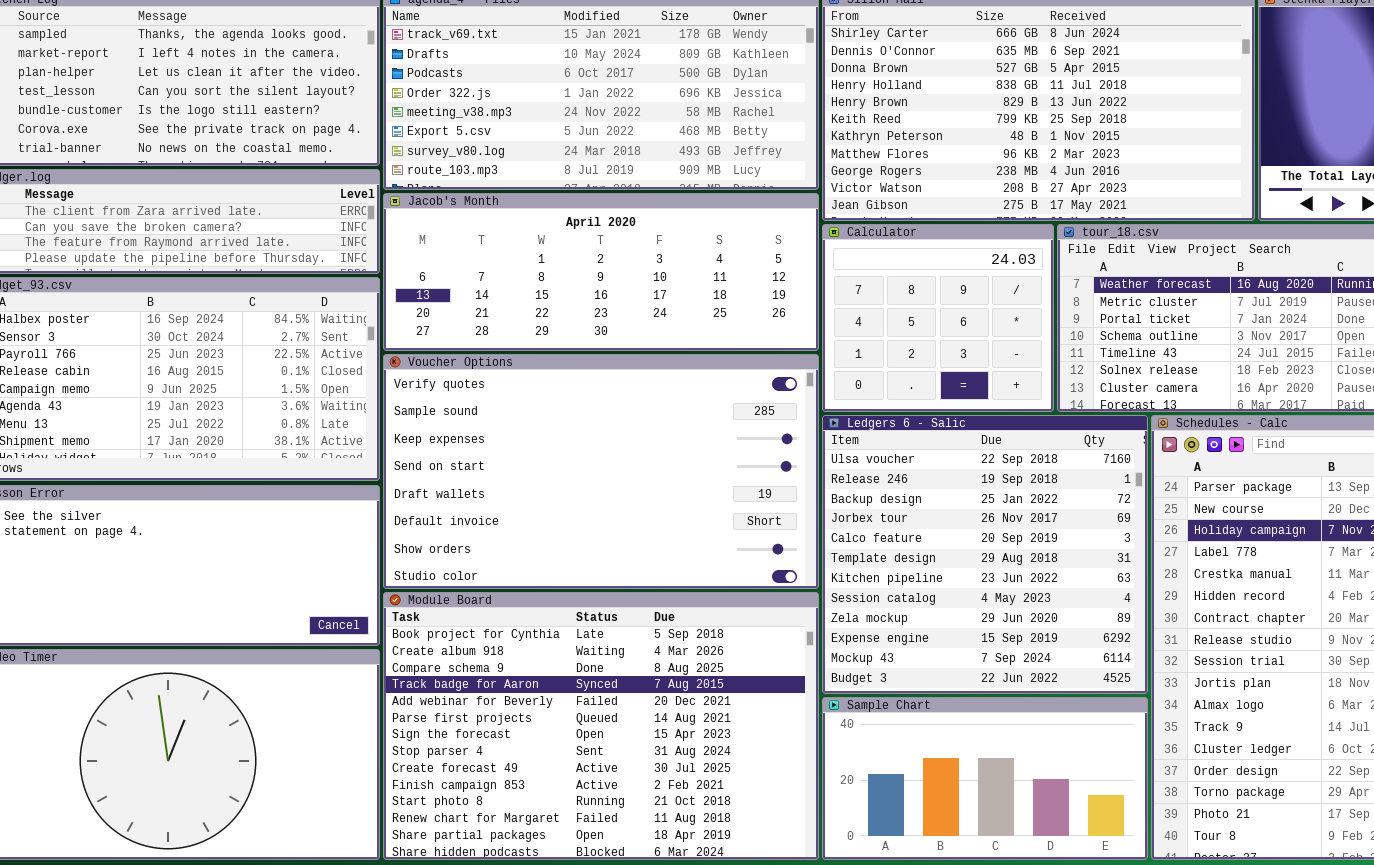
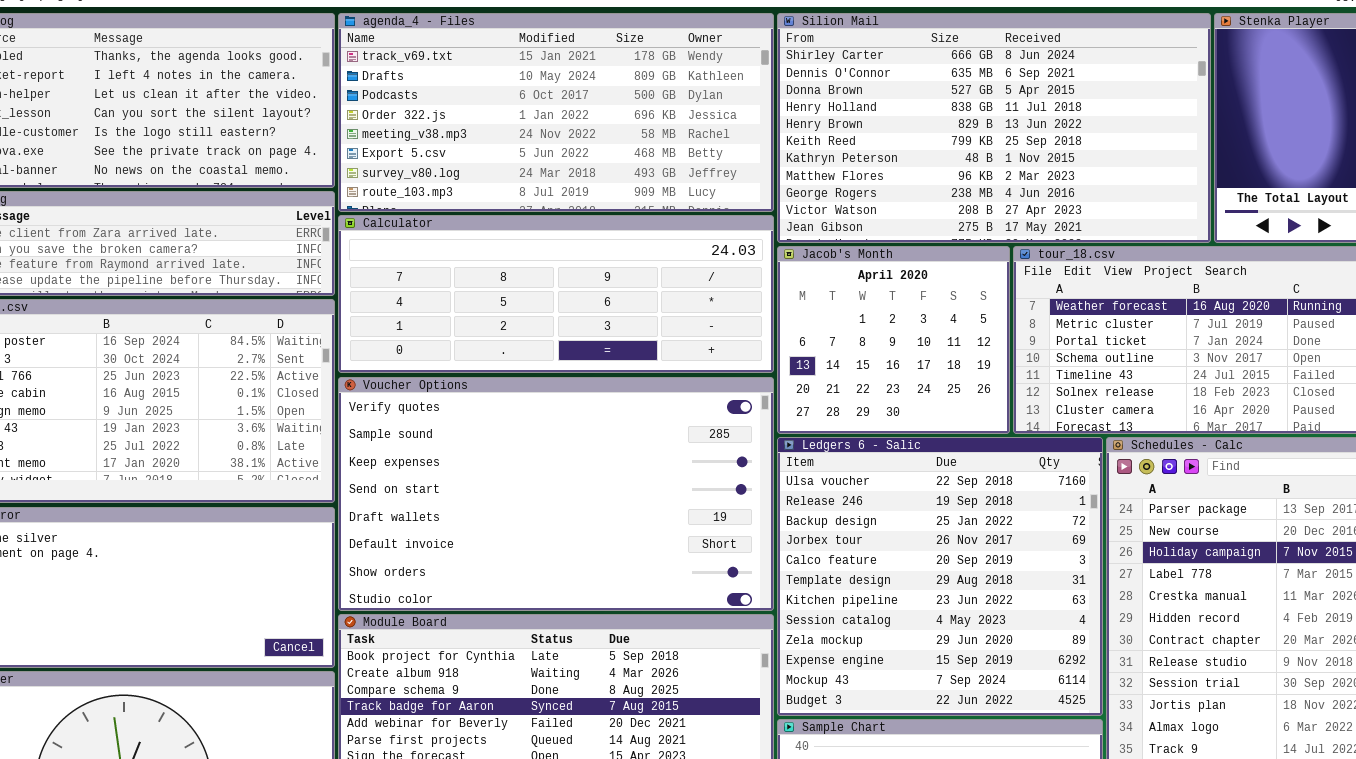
Jacob's Month: [383,193,819,351] -> [777,246,1010,434], moved, resized
Calculator: [822,224,1054,412] -> [338,215,774,373], moved, resized

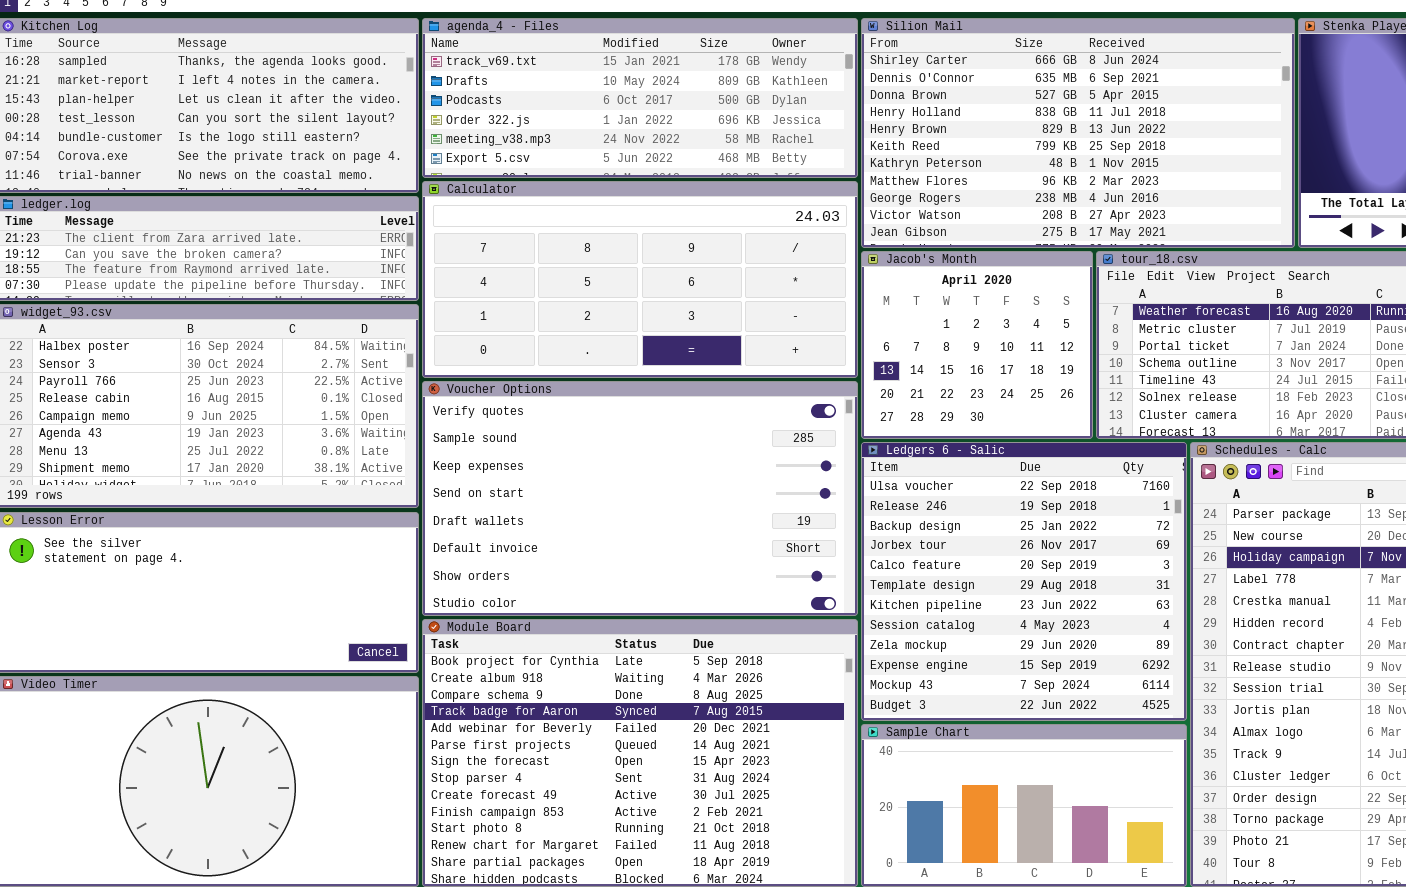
agenda_4 - Files: [338,13,774,212] -> [422,18,858,178], resized
Calculator: [338,215,774,373] -> [422,181,858,378], resized

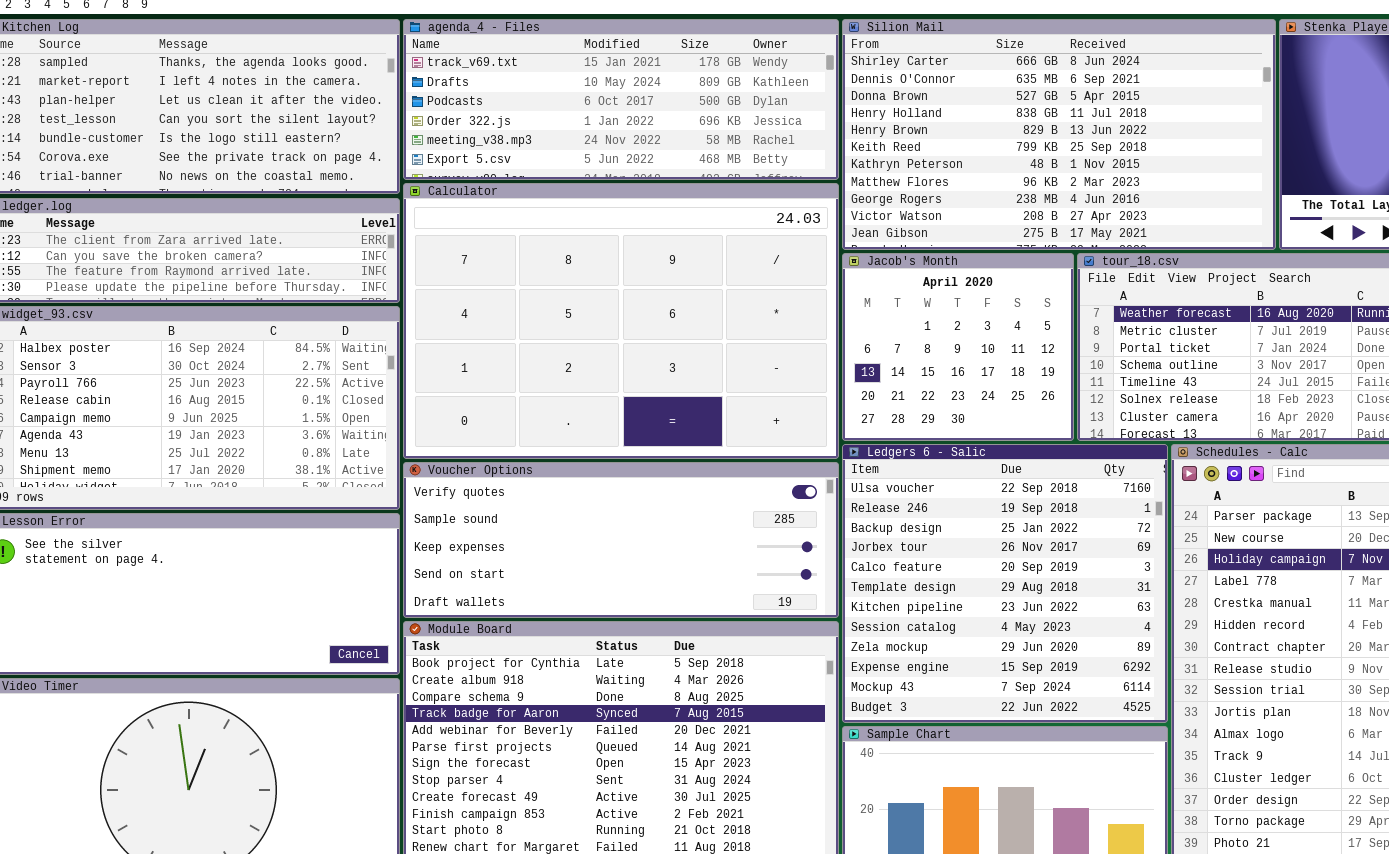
Calculator: [422,181,858,378] -> [403,183,839,459], resized
Voucher Options: [422,381,858,616] -> [403,462,839,618], resized

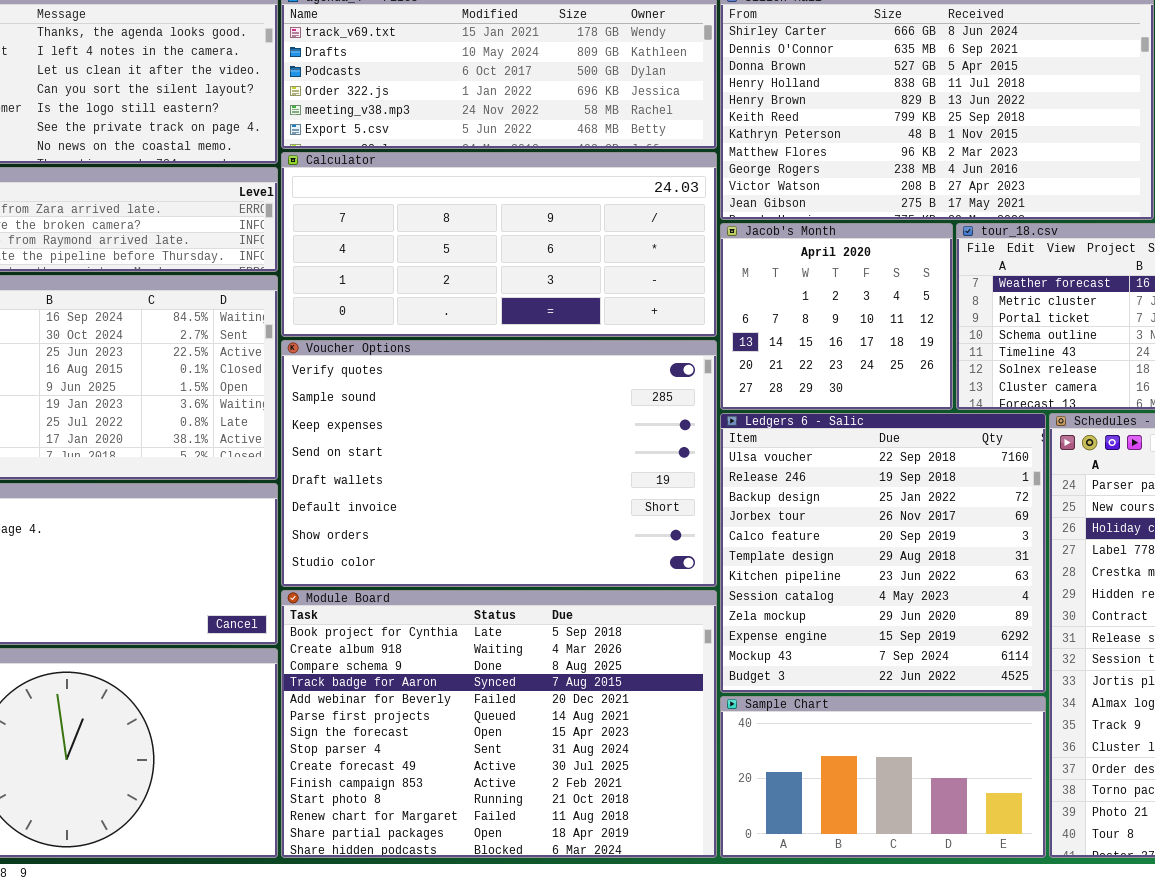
Calculator: [403,183,839,459] -> [281,152,717,337], resized
Voucher Options: [403,462,839,618] -> [281,340,717,587], resized

